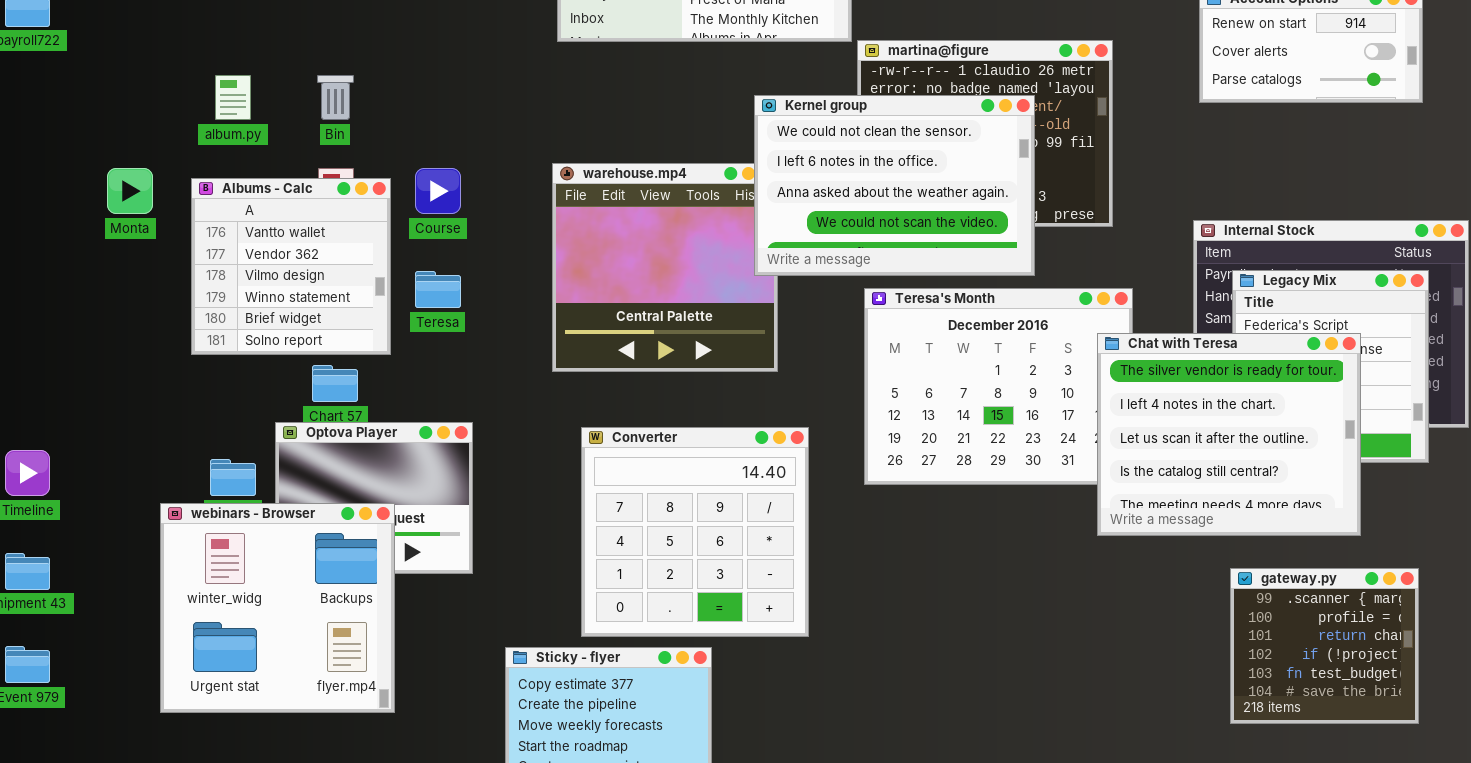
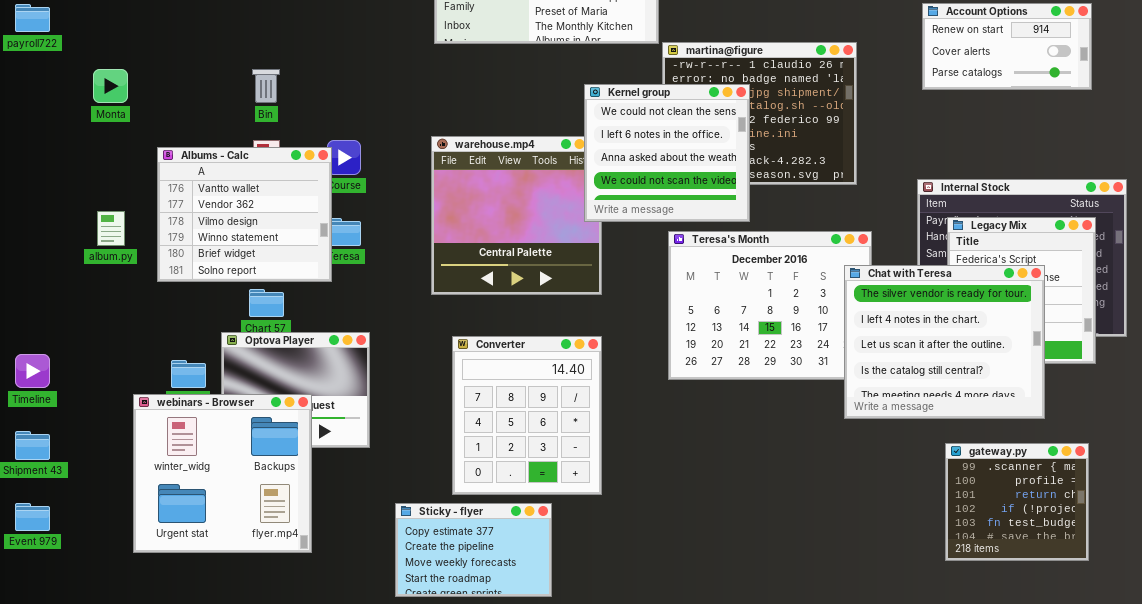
album.py: [215,75,251,120] -> [97,211,125,246], moved
Kernel group: [754,95,1035,276] -> [584,84,750,222], resized
Monta: [107,168,153,214] -> [93,69,128,103], moved
Albums - Calc: [191,178,391,355] -> [157,147,332,282], resized
Converter: [581,427,809,637] -> [452,336,602,495], resized

